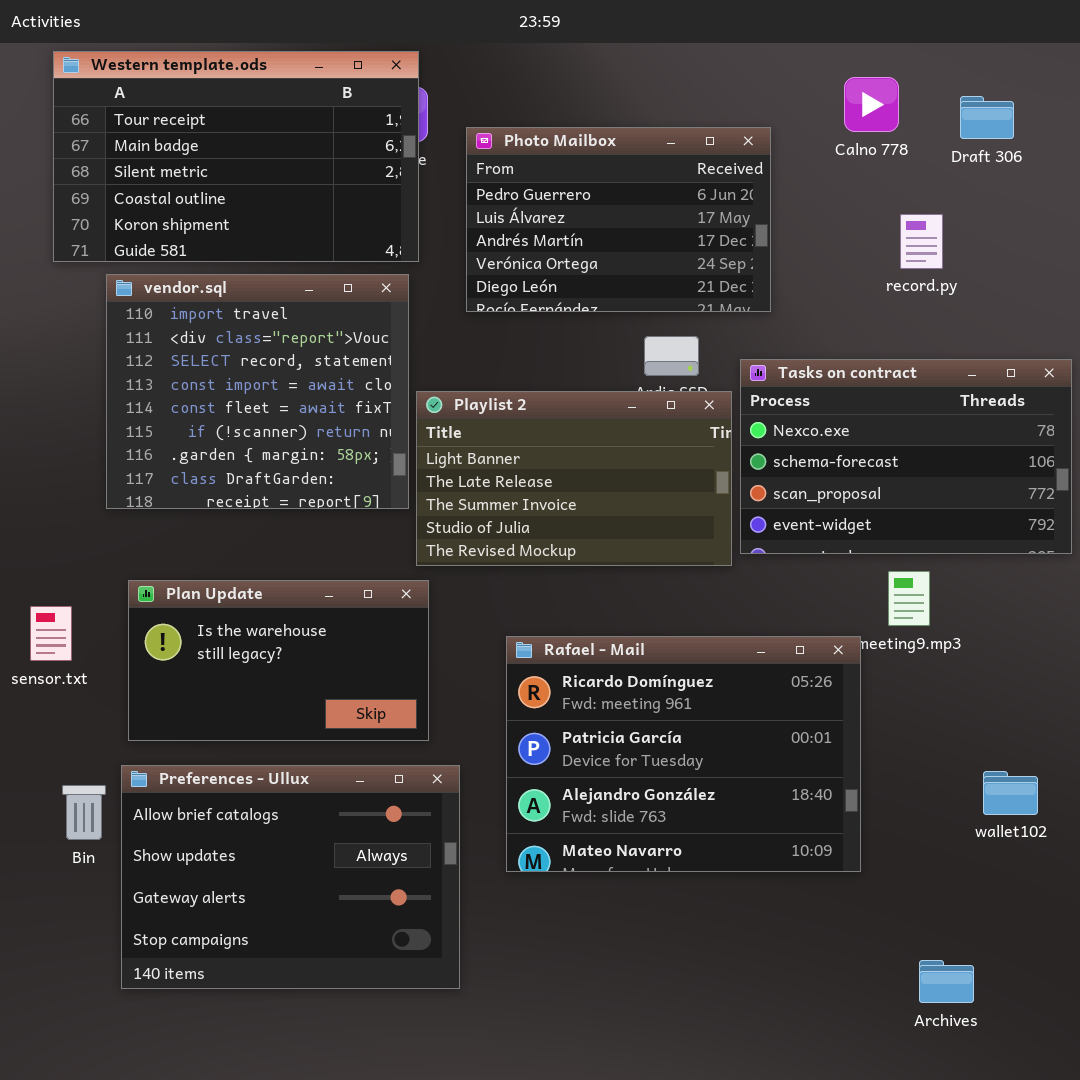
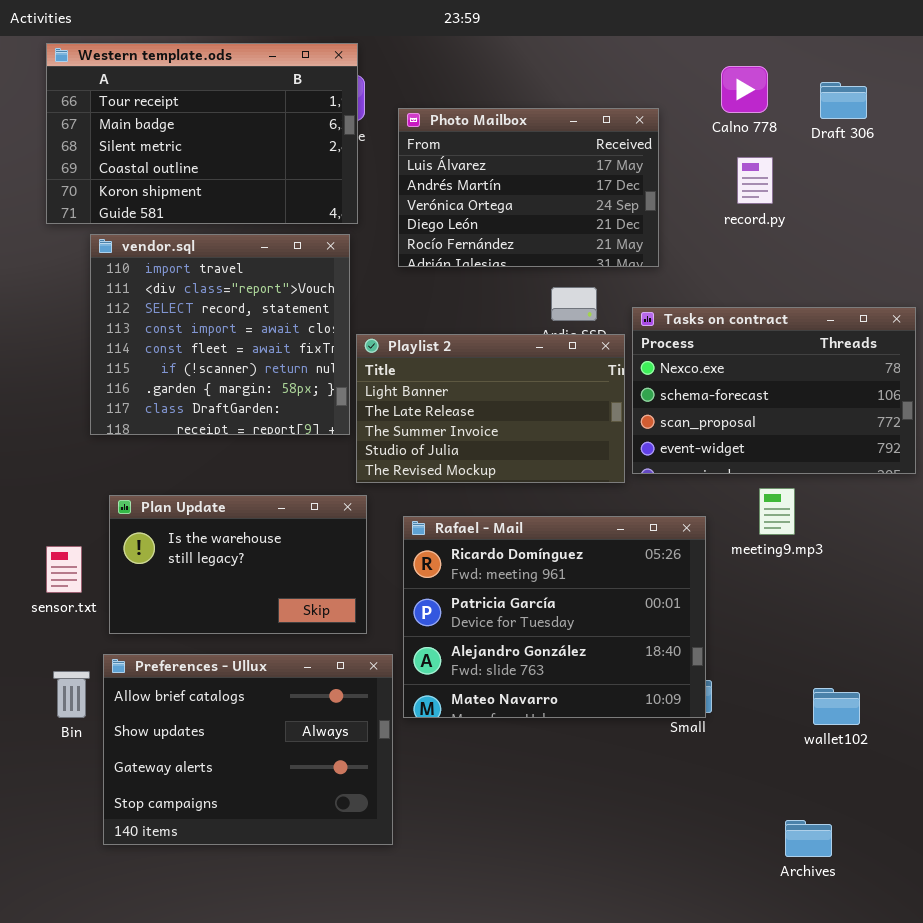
Photo Mailbox: [466,127,771,312] -> [398,108,659,267], scrolled down 1 row
record.py: [900,214,943,269] -> [737,157,773,204], moved
sensor.txt: [30,606,72,661] -> [46,546,82,593], moved
Rafael - Mail: [506,636,861,872] -> [403,516,706,718], moved
wallet102: [983,771,1038,815] -> [813,688,860,725], moved

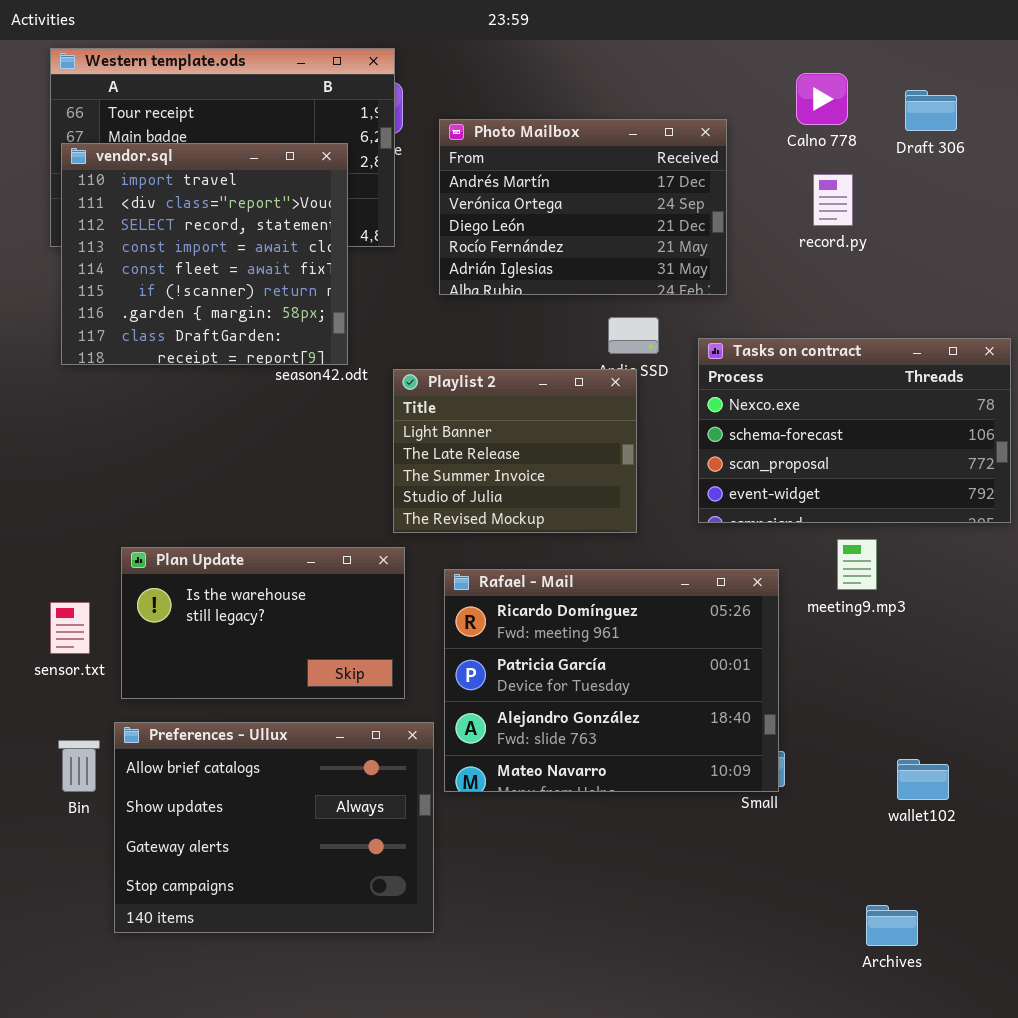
Photo Mailbox: [398,108,659,267] -> [439,119,727,295], scrolled down 1 row
vendor.sql: [90,234,350,435] -> [61,143,348,365], moved
Playlist 2: [356,334,625,483] -> [393,369,637,533], resized

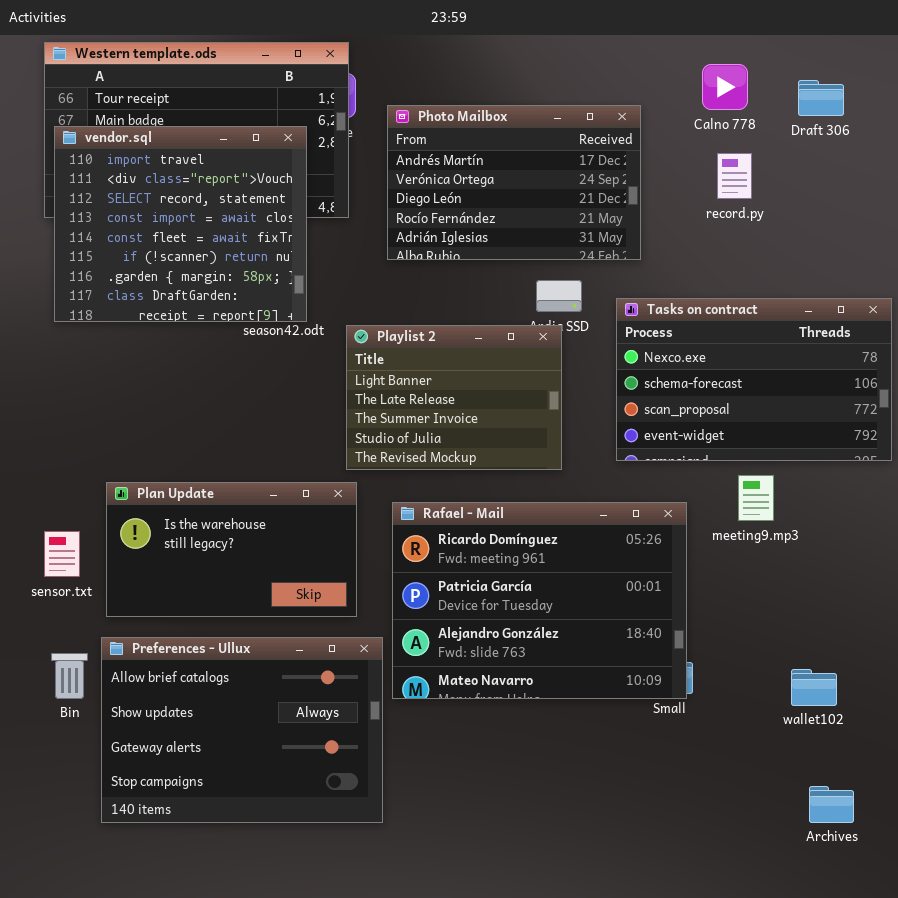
Archives: [866,905,918,946] -> [809,786,854,823], moved

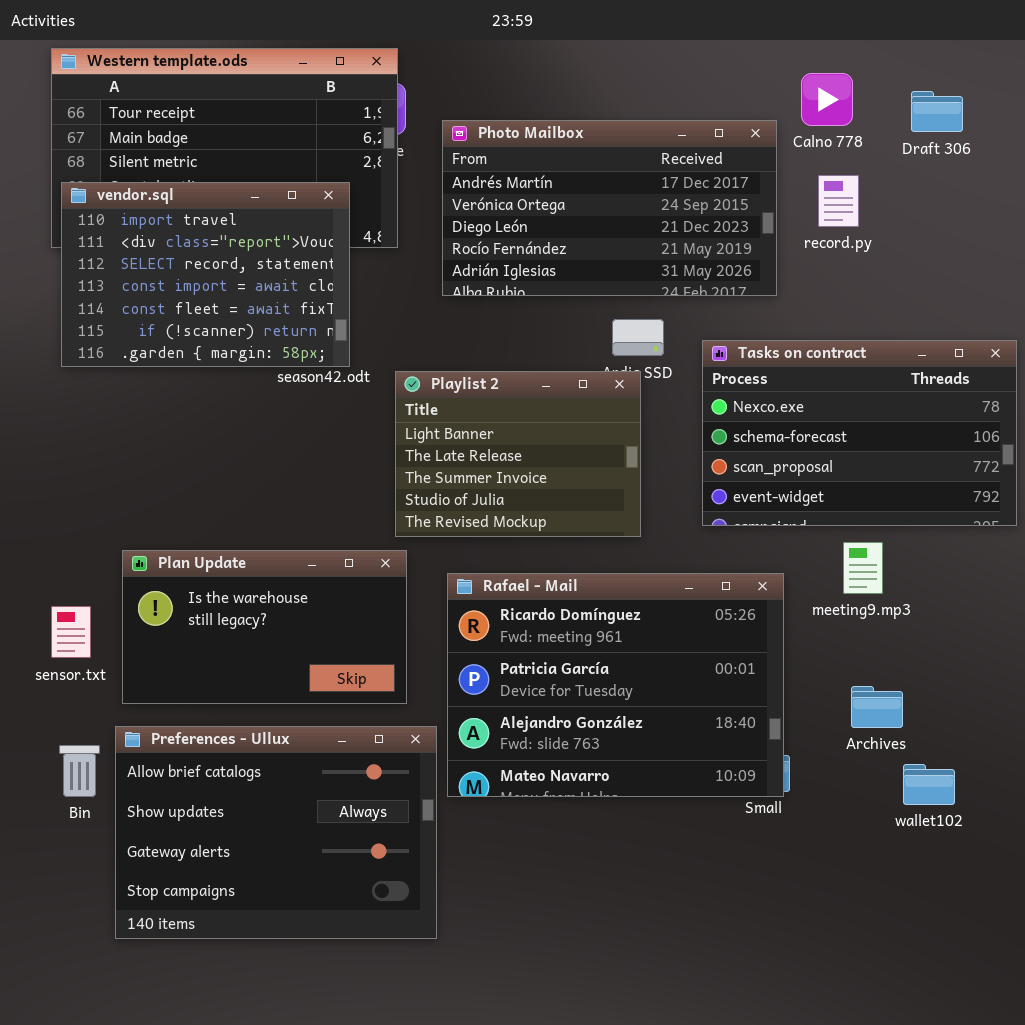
Photo Mailbox: [387,105,641,260] -> [442,120,777,296], resized
vendor.sql: [54,126,307,322] -> [61,182,350,367], resized
Archives: [809,786,854,823] -> [851,686,903,728], moved

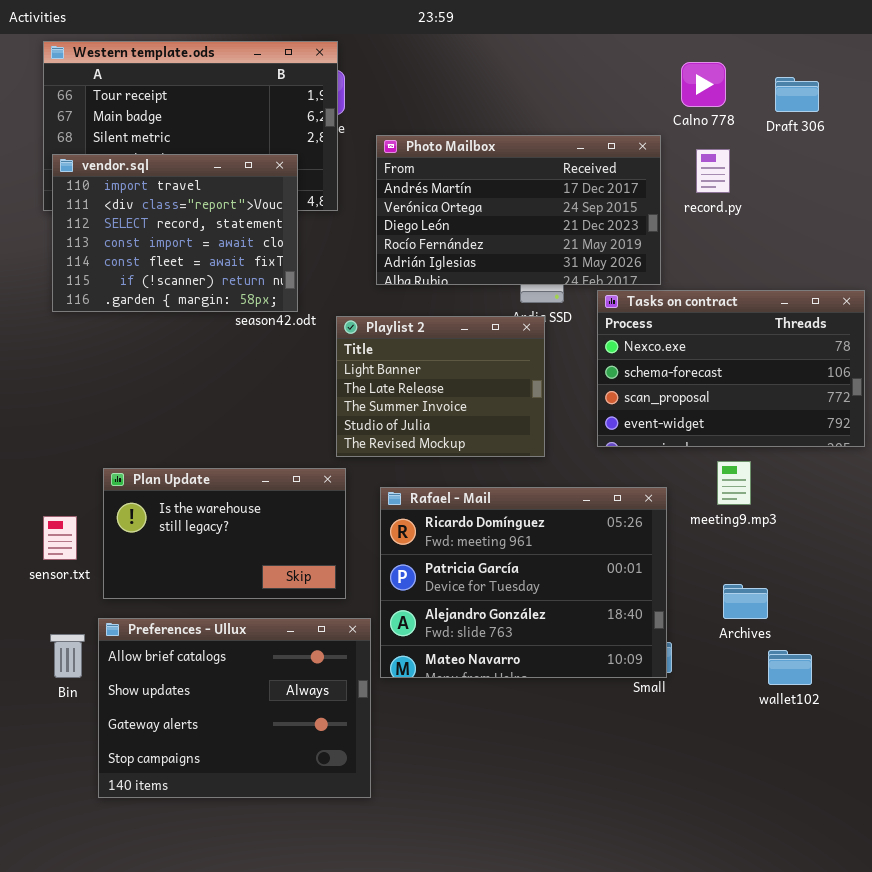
Photo Mailbox: [442,120,777,296] -> [376,135,661,285], moved

